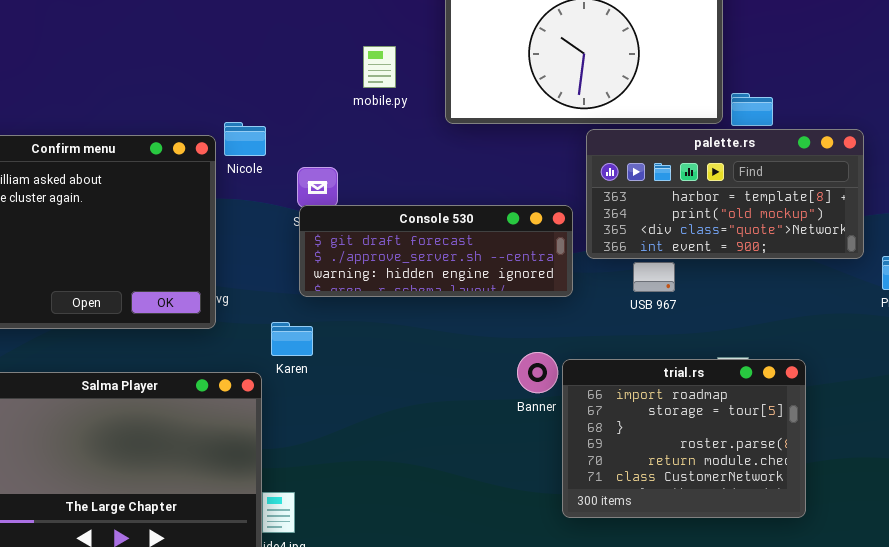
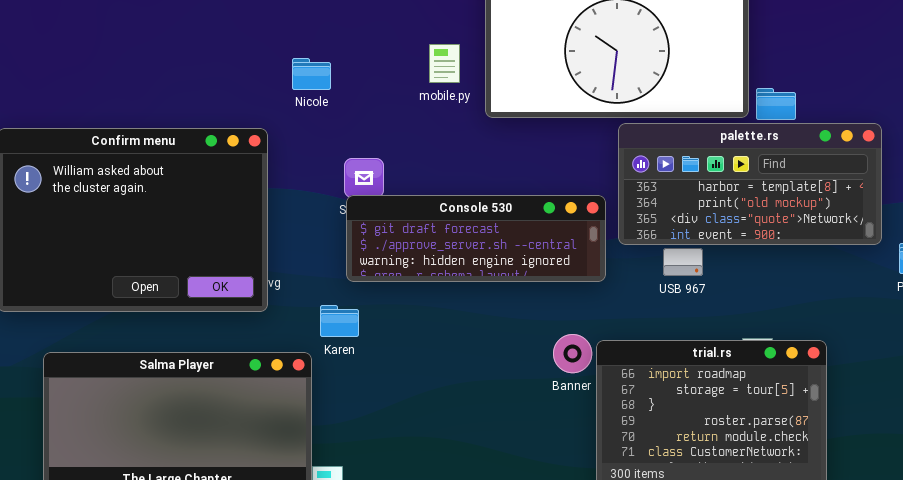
mobile.py: [363,46,396,88] -> [429,44,460,83], moved
Nicole: [224,122,266,156] -> [292,58,331,90], moved

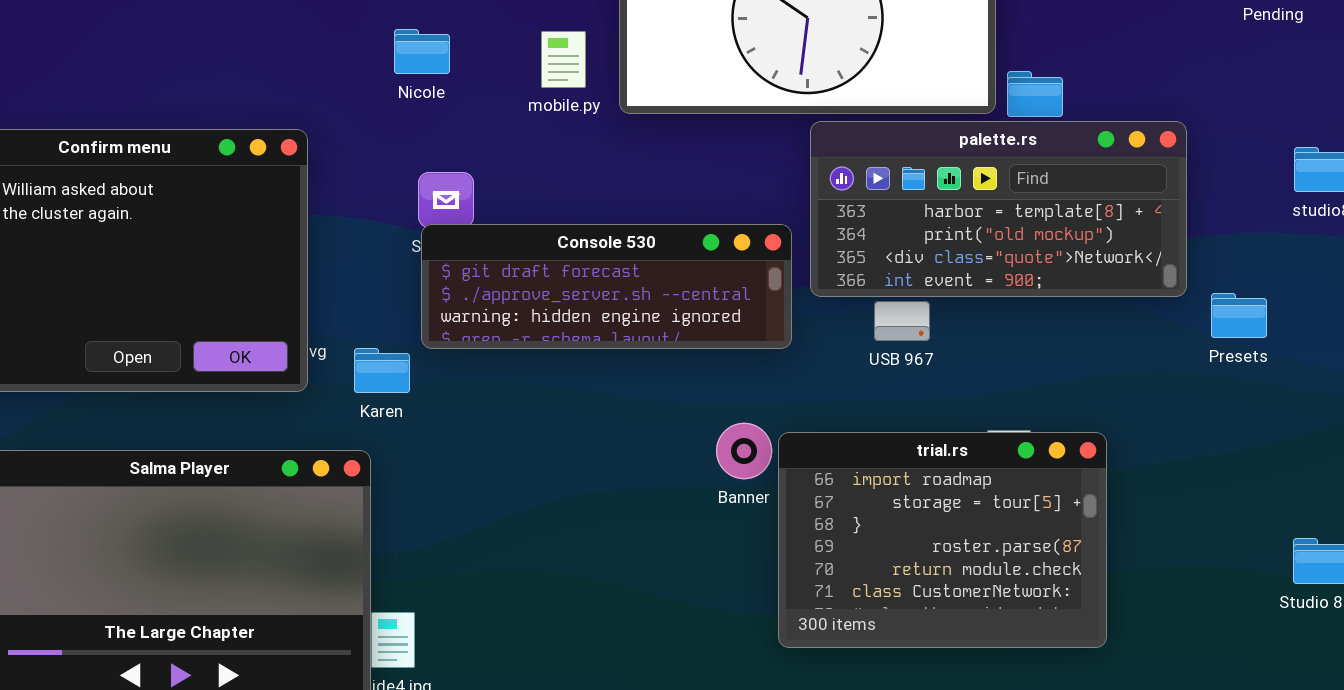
mobile.py: [429,44,460,83] -> [541,31,586,88], moved
Nicole: [292,58,331,90] -> [394,29,450,74], moved
Karen: [320,305,359,337] -> [354,348,410,393], moved

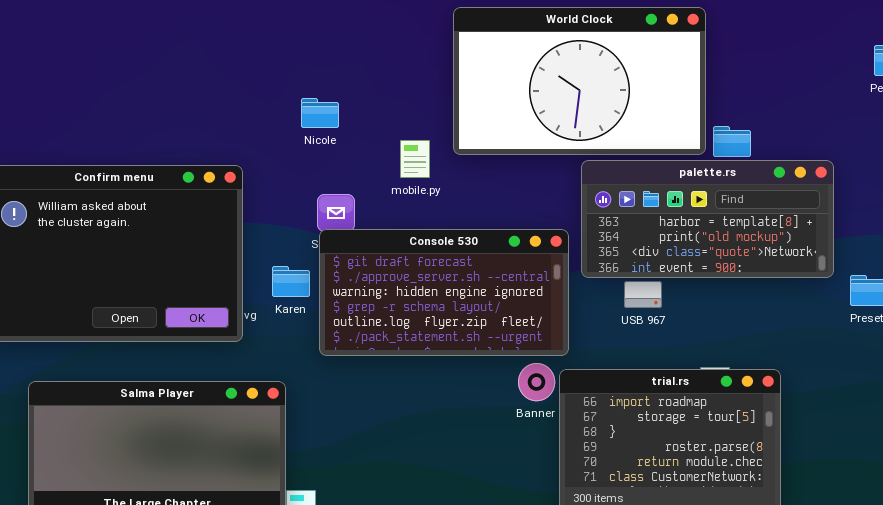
mobile.py: [541,31,586,88] -> [400,140,430,178], moved
Console 530: [421,224,792,349] -> [319,229,569,356], resized
Karen: [354,348,410,393] -> [272,266,310,297], moved

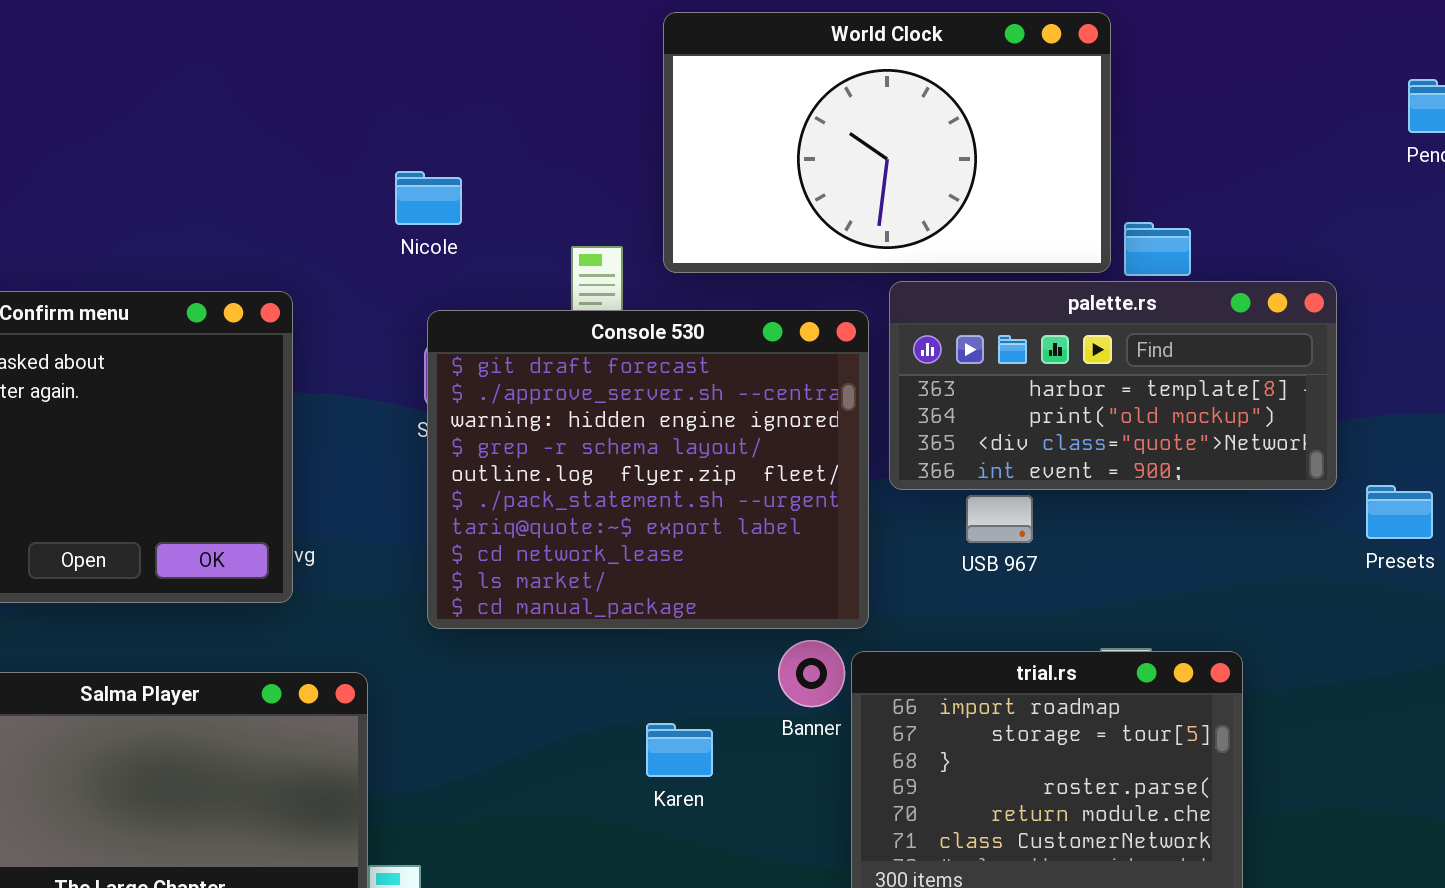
Console 530: [319,229,569,356] -> [427,310,869,629], resized
Karen: [272,266,310,297] -> [646,723,713,777], moved

